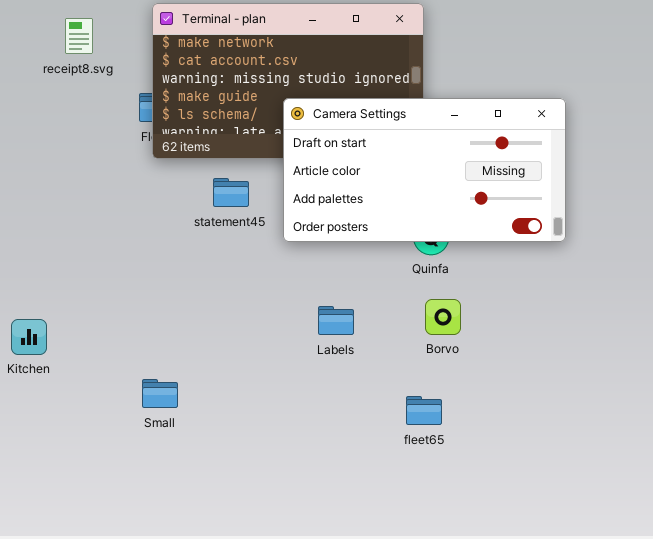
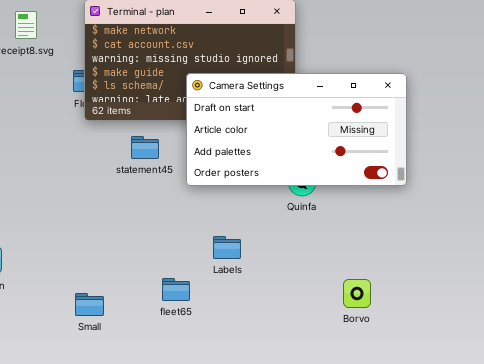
Borvo: [425,299,461,335] -> [343,279,371,308], moved
fleet65: [406,396,442,425] -> [162,278,190,301], moved

